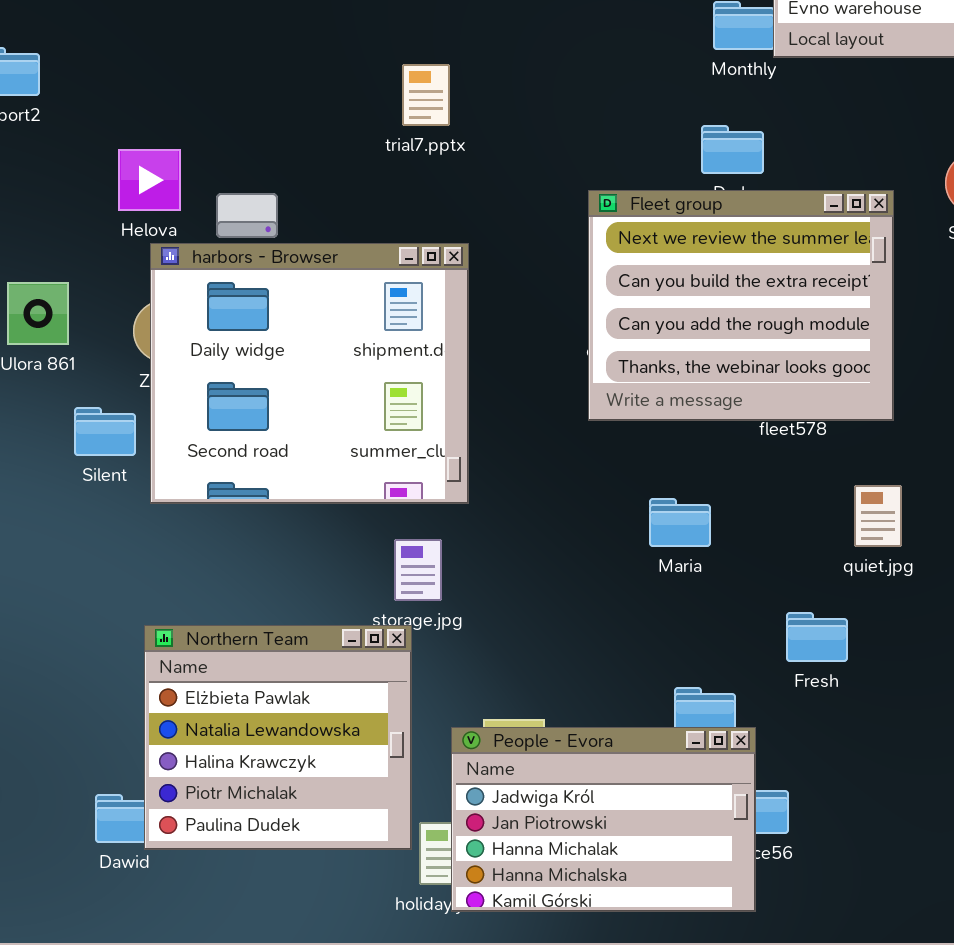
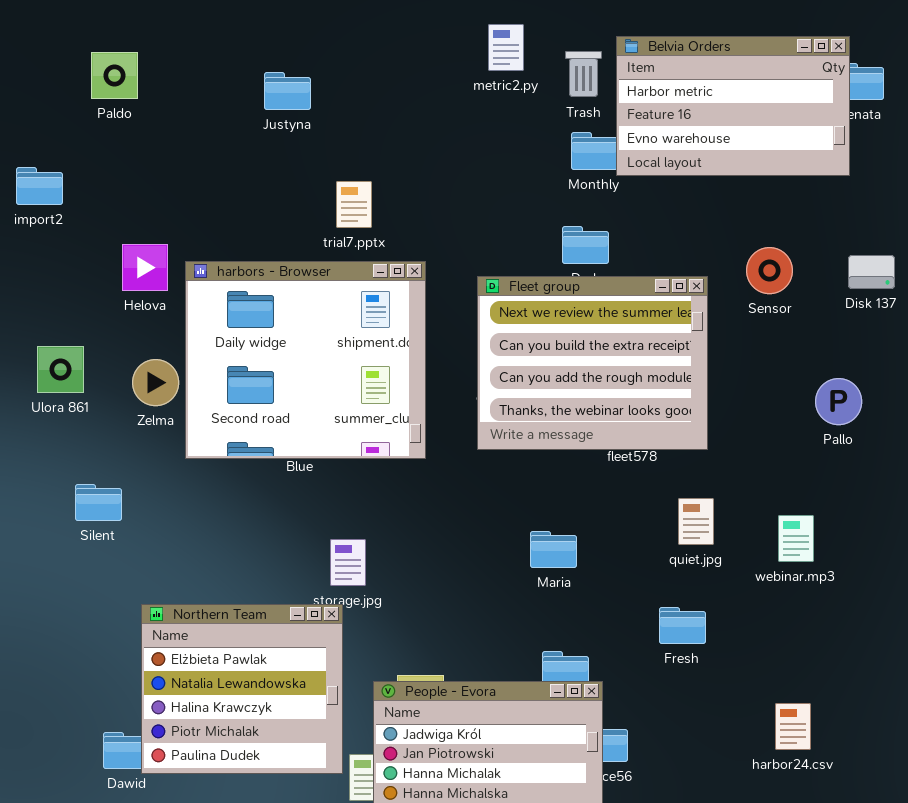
harbors - Browser: [150,243,469,504] -> [185,261,426,459], moved
Silent: [74,407,136,456] -> [75,484,122,521], moved
Maria: [649,498,711,547] -> [530,531,577,568], moved
Fresh: [786,612,848,662] -> [659,607,706,644], moved

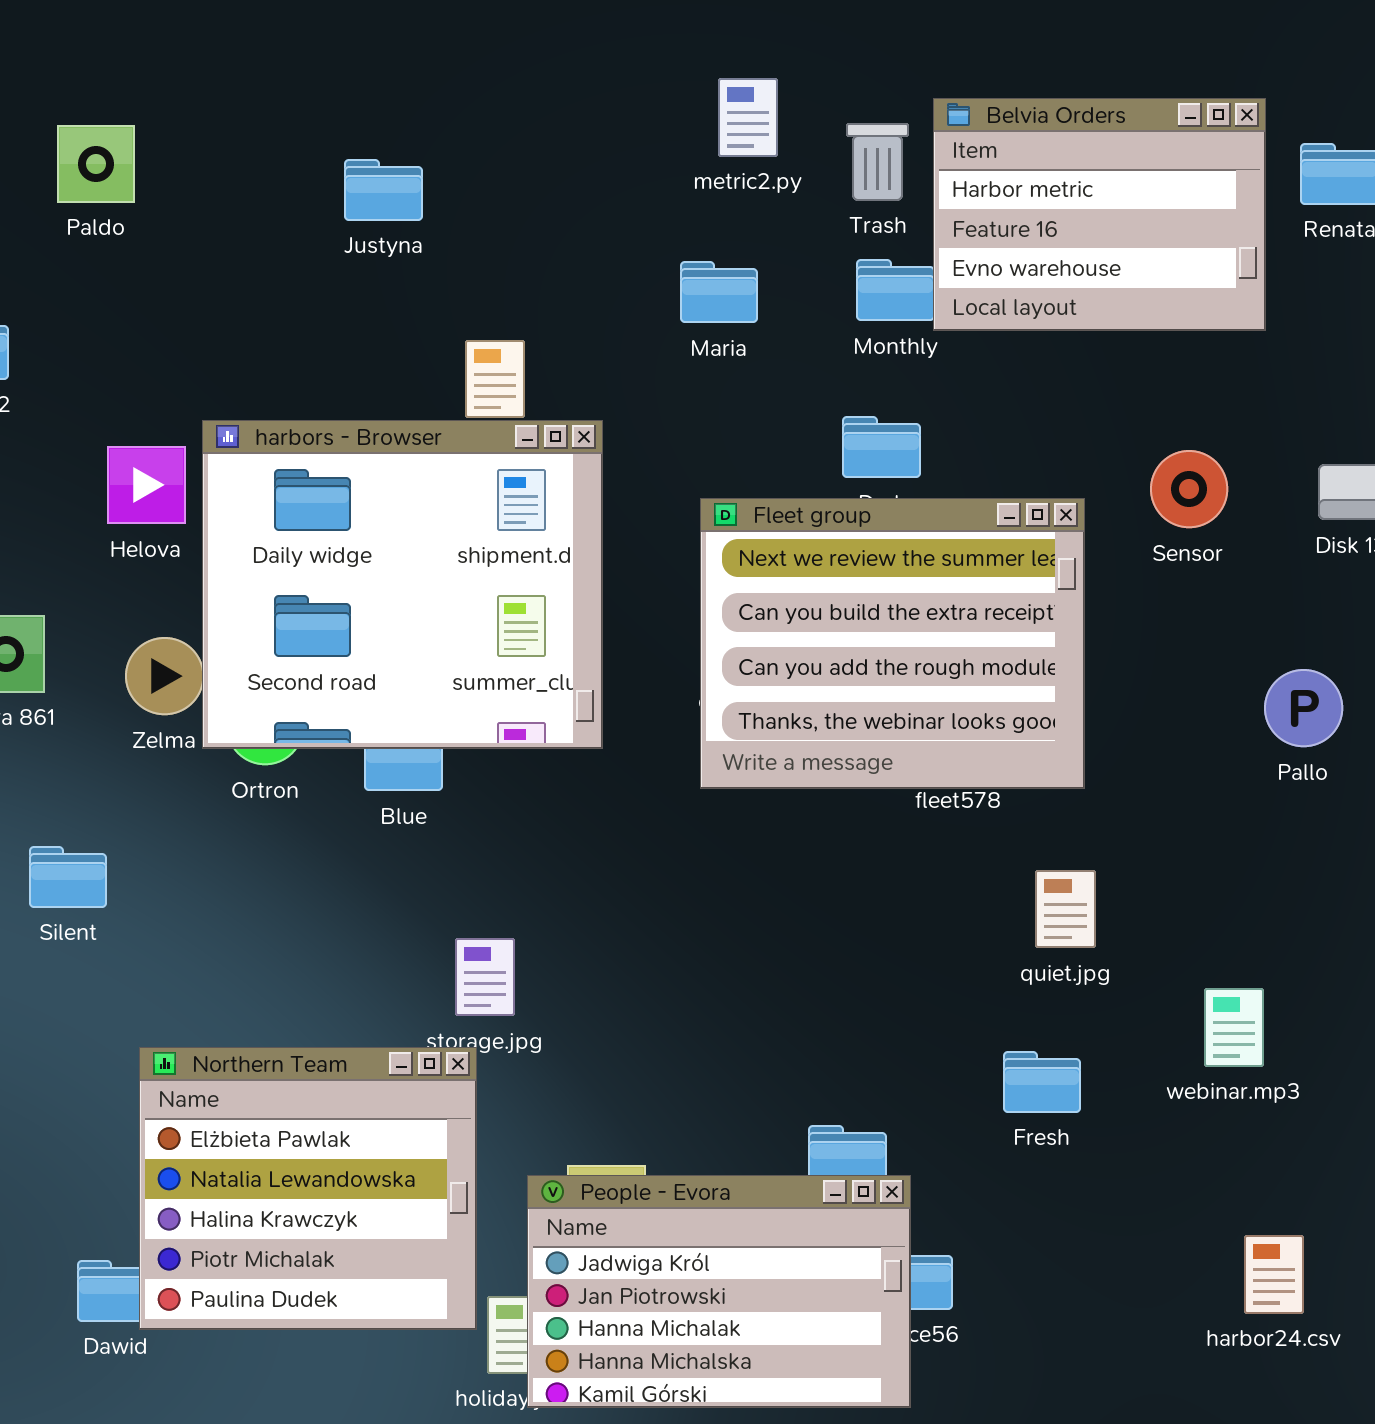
Belvia Orders: [616,36,850,176] -> [933,98,1266,331], resized
harbors - Browser: [185,261,426,459] -> [202,420,603,749], moved
webinar.mp3: [778,515,814,562] -> [1204,988,1264,1067], moved
Maria: [530,531,577,568] -> [680,261,758,323], moved
harbor24.csv: [775,703,811,750] -> [1244,1235,1304,1314], moved

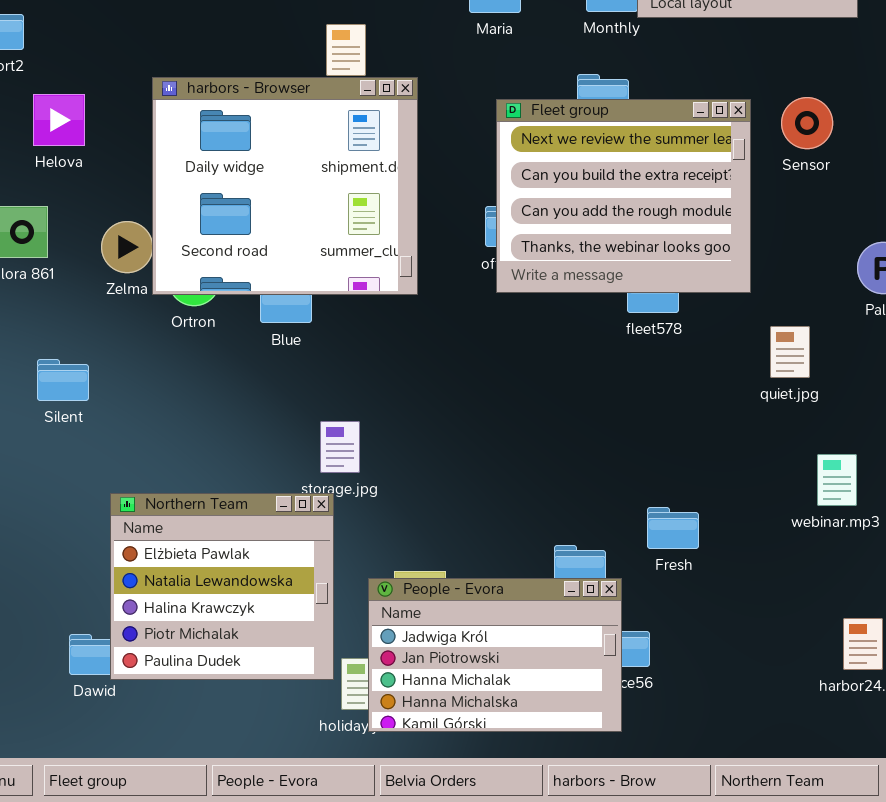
Helova: [107,446,186,524] -> [33,94,85,146], moved
Fleet group: [700,498,1085,789] -> [496,99,751,293], moved
quiet.jpg: [1035,870,1096,948] -> [770,326,810,378], moved
Fresh: [1003,1051,1081,1113] -> [647,507,699,549], moved

